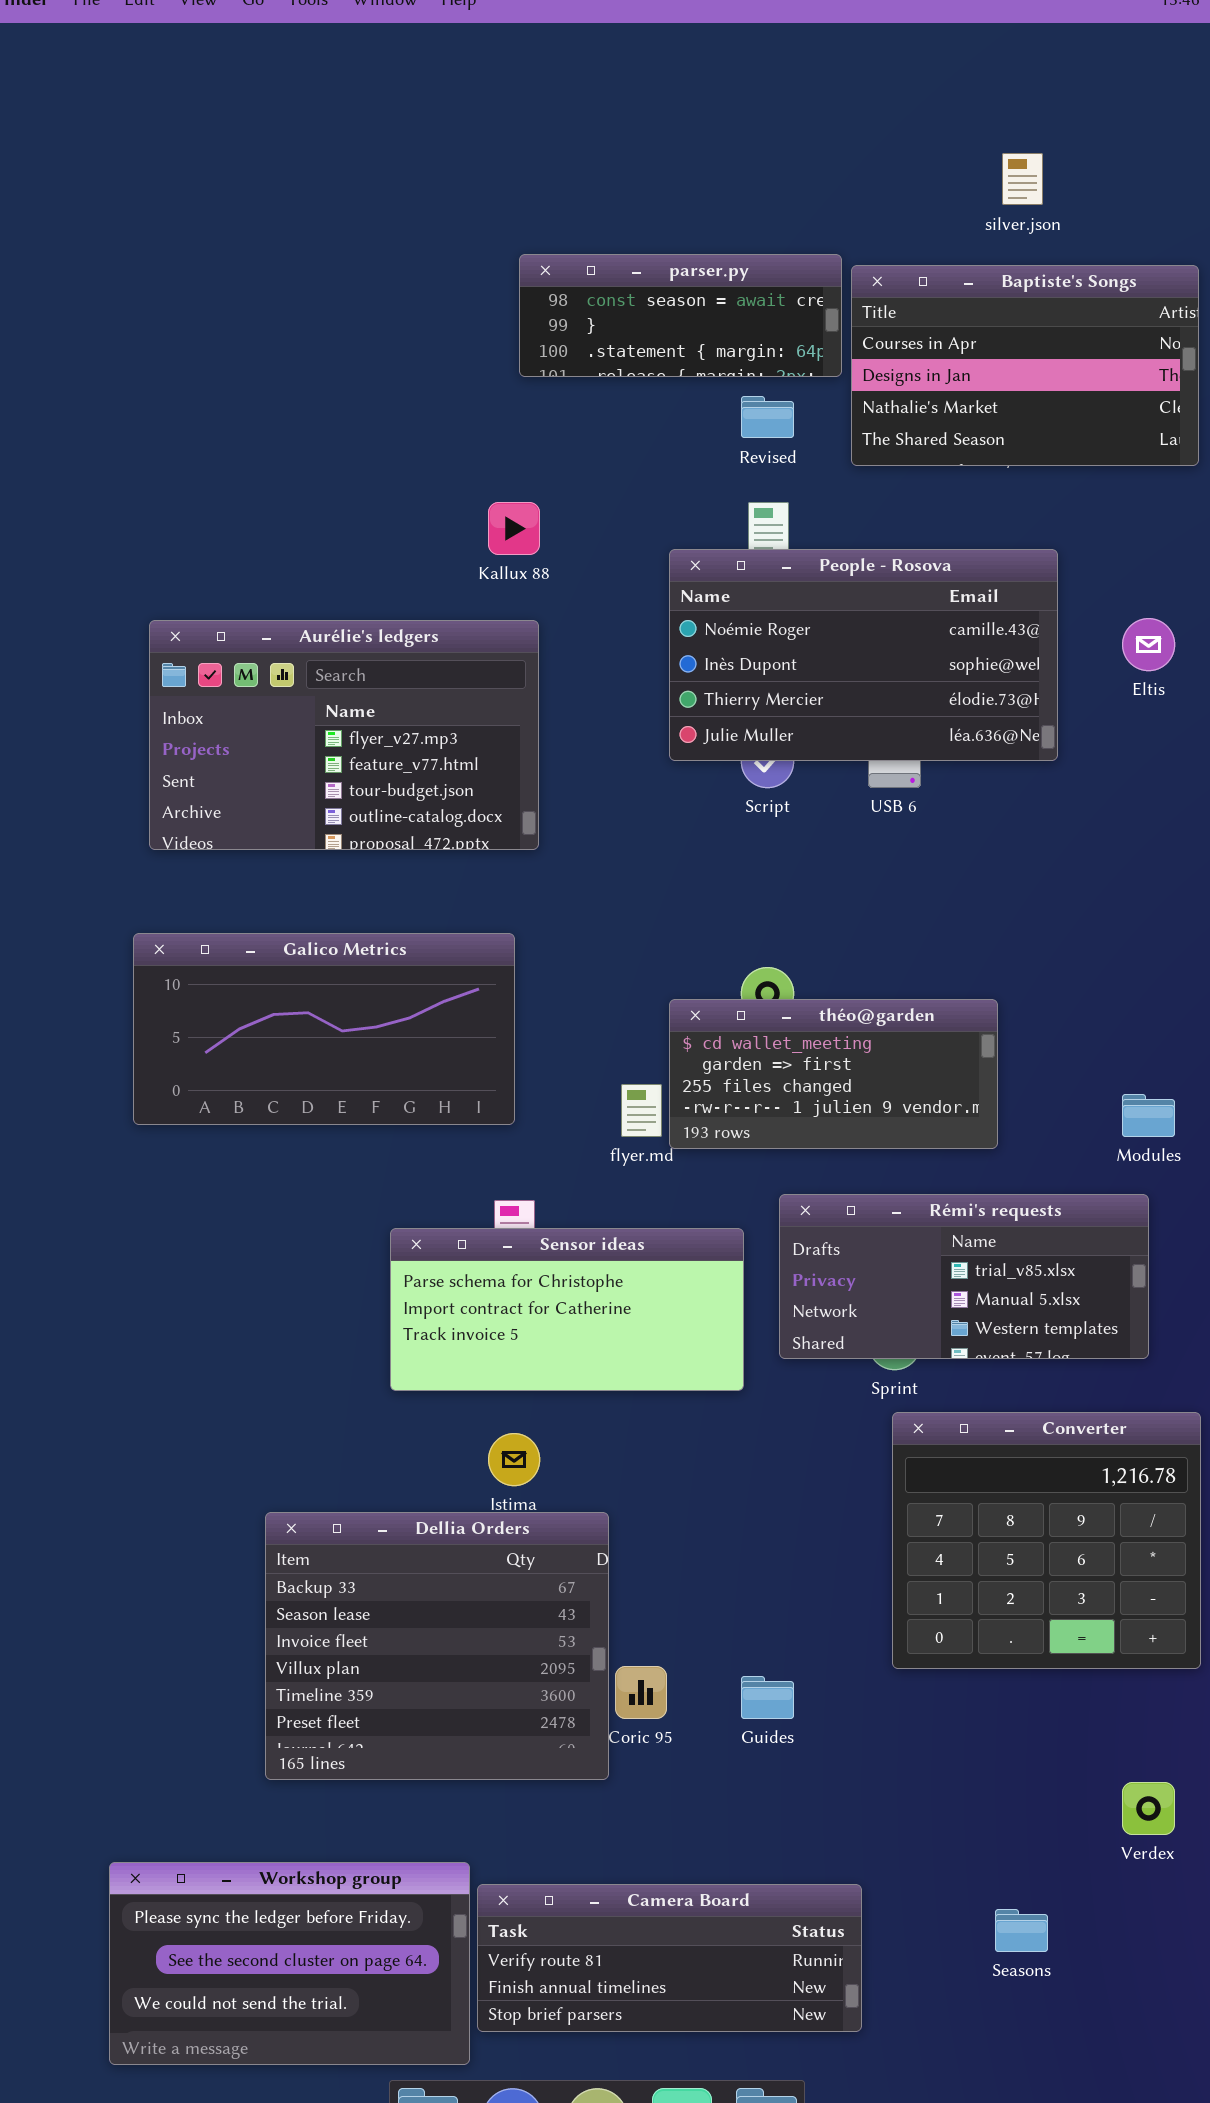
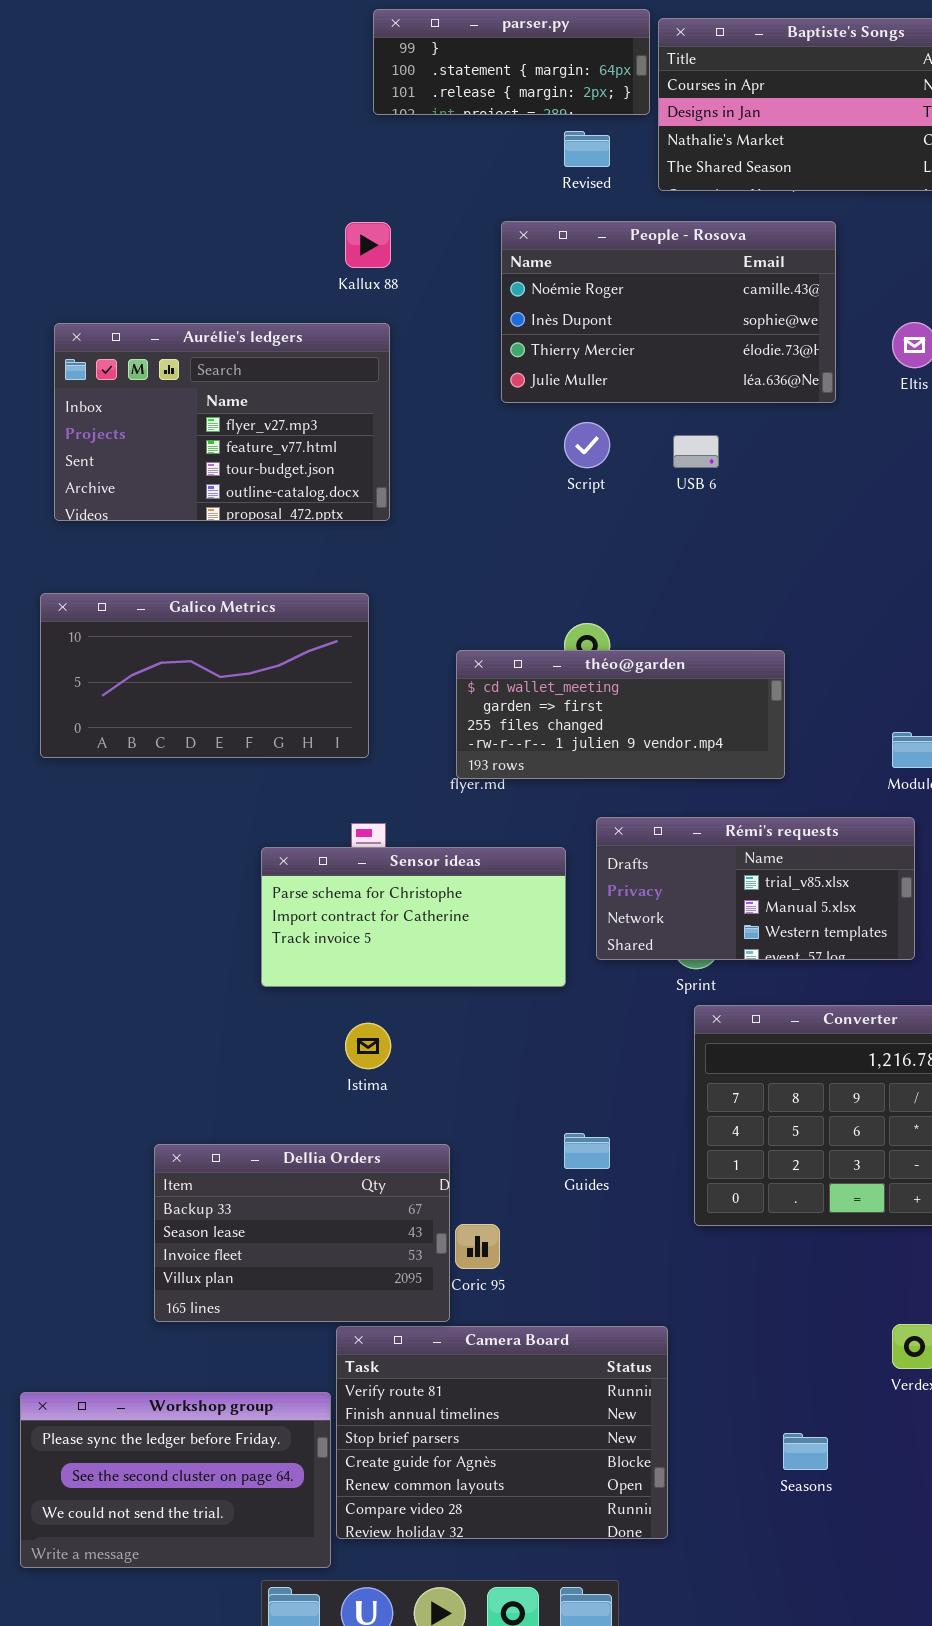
parser.py: [519,254,842,377] -> [373,9,650,115], scrolled down 1 row
People - Rosova: [669,549,1058,761] -> [501,221,836,403], moved
théo@garden: [669,999,998,1149] -> [456,650,785,779], resized
Dellia Orders: [265,1512,609,1780] -> [154,1144,450,1322], resized
Guides: [741,1676,794,1719] -> [564,1133,610,1169], moved
Camera Board: [477,1884,862,2032] -> [336,1326,668,1539], resized

